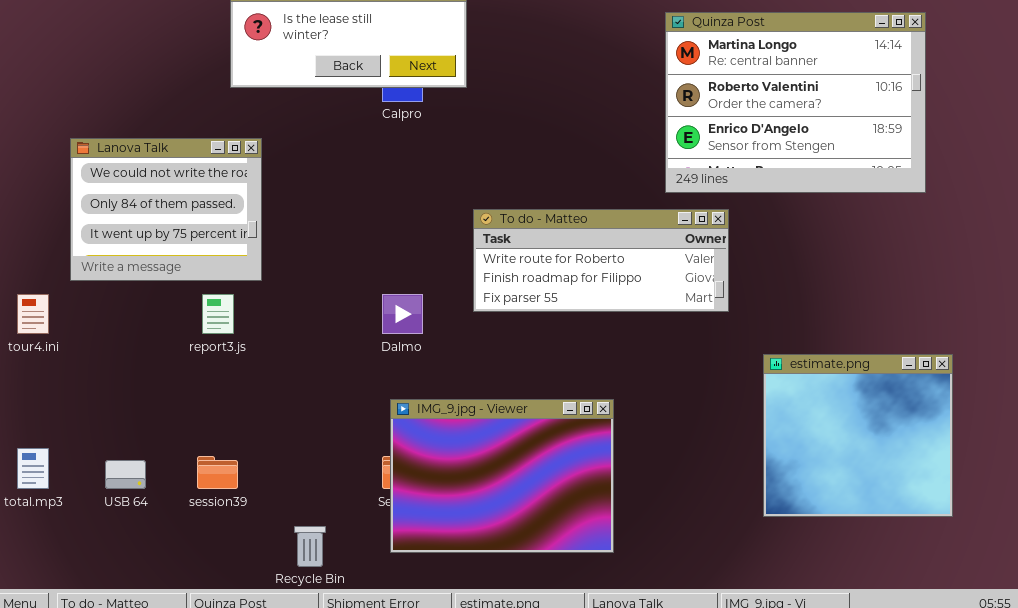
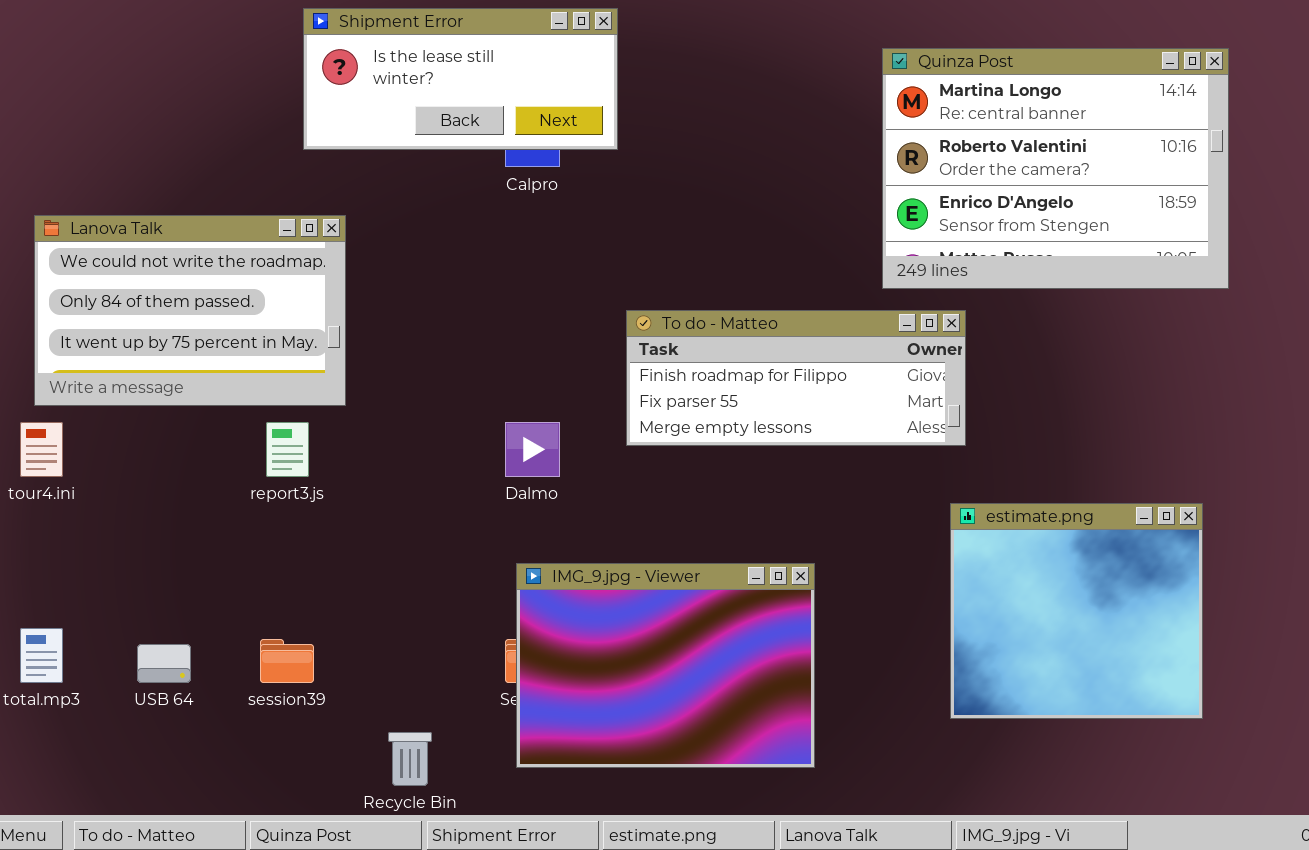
Lanova Talk: [70,138,262,281] -> [34,215,346,406], resized
To do - Matteo: [473,209,729,312] -> [626,310,966,446], scrolled down 1 row
estimate.png: [763,354,953,517] -> [950,503,1203,719], moved

